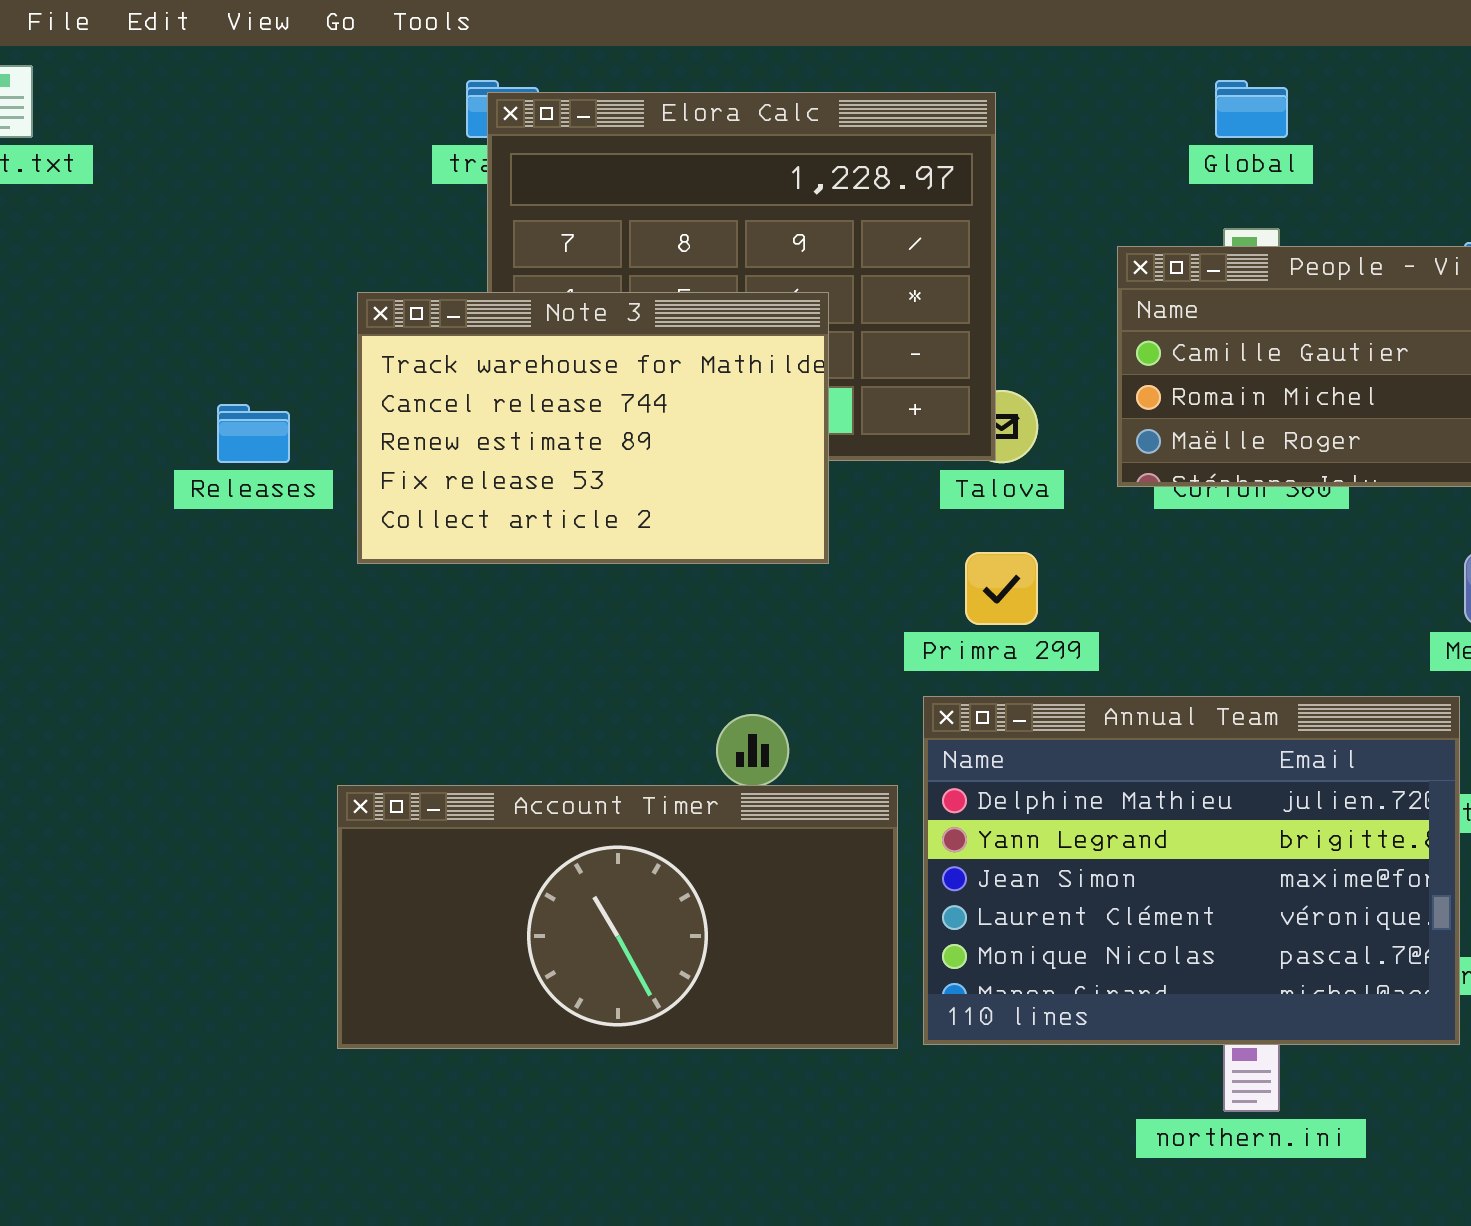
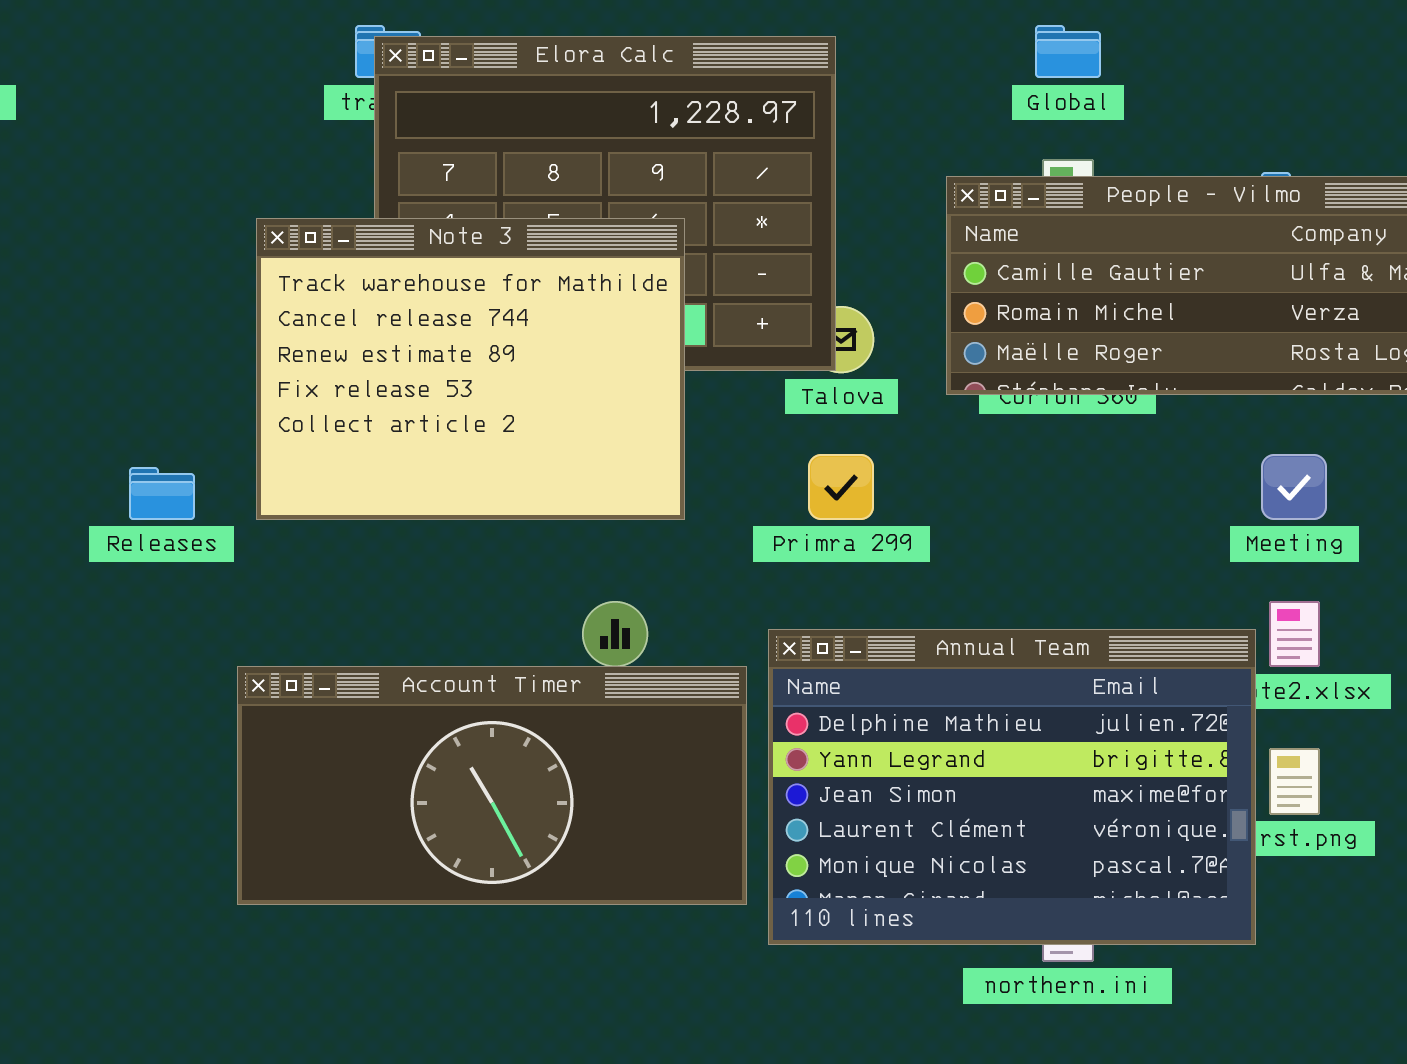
Note 3: [357,292,829,564] -> [256,218,685,520], resized
Releases: [217,404,290,463] -> [129,467,195,520], moved
Annual Team: [923,696,1460,1045] -> [768,629,1256,945], moved

